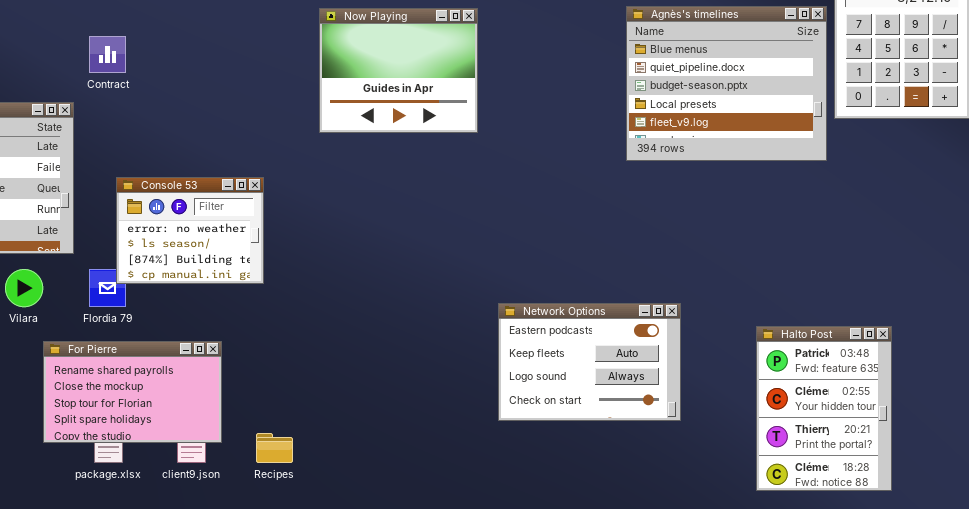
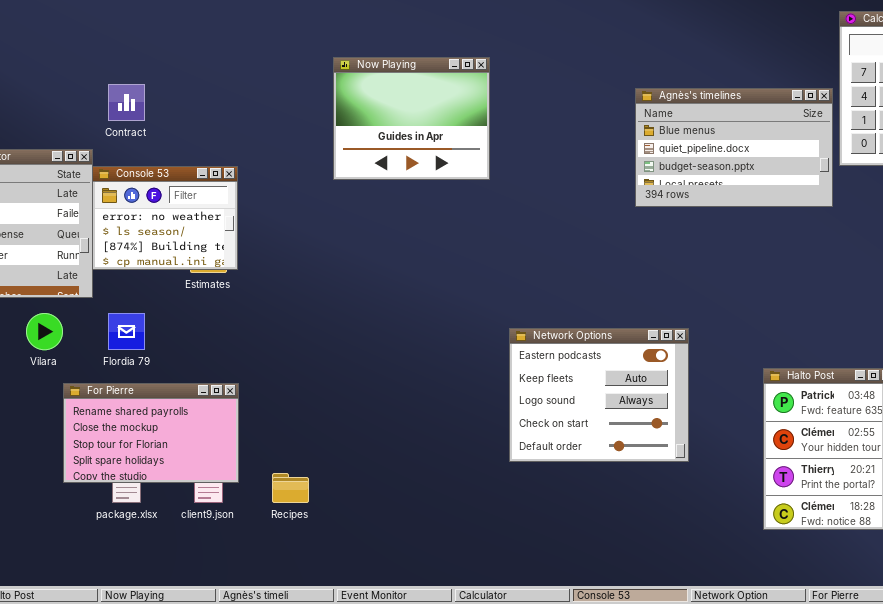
Agnès's timelines: [626,6,827,161] -> [635,88,833,207], resized
Console 53: [116,177,264,284] -> [92,166,238,270], moved
Network Options: [498,303,681,421] -> [509,328,689,462], resized

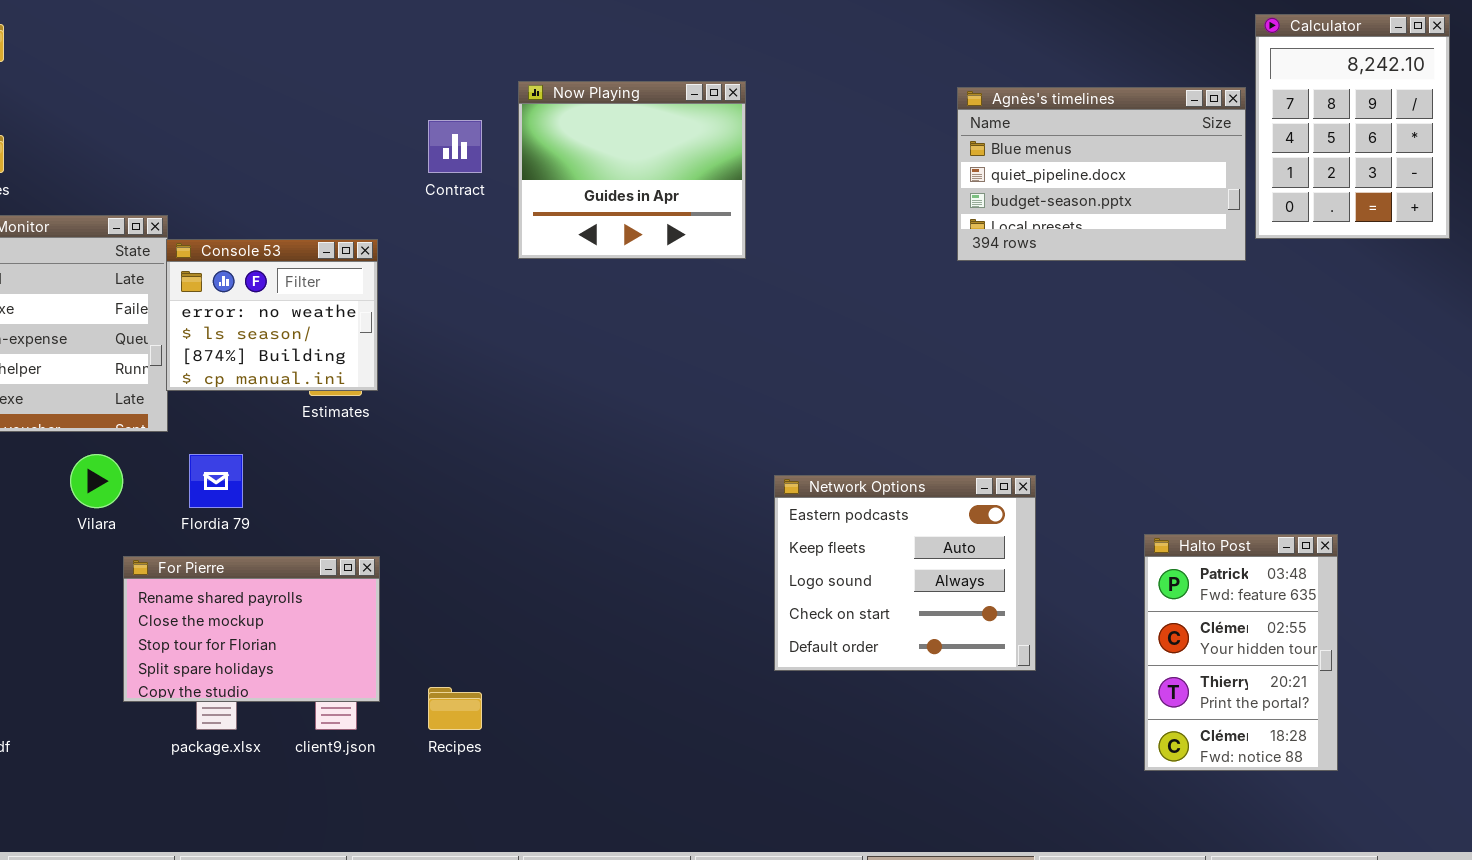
Contract: [108,84,145,121] -> [428,120,482,173], moved
Agnès's timelines: [635,88,833,207] -> [957,87,1246,261], moved

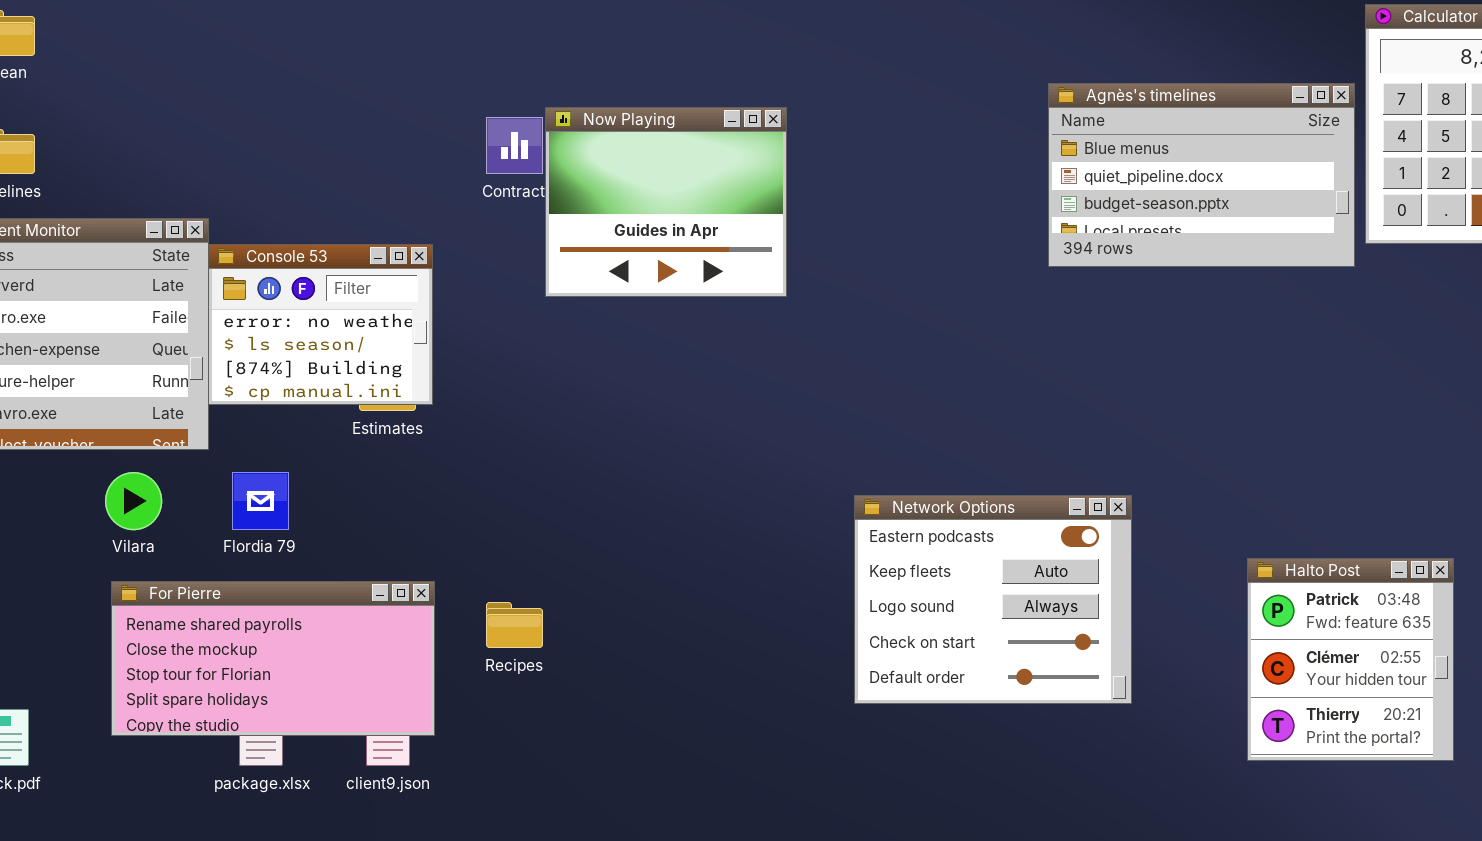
Now Playing: [518,81,746,259] -> [545,107,787,297], moved
Halto Post: [1144,534,1338,771] -> [1247,558,1454,761], resized
For Pierre: [123,556,380,702] -> [111,581,435,736], resized
Recipes: [428,687,482,730] -> [486,602,543,648], moved

